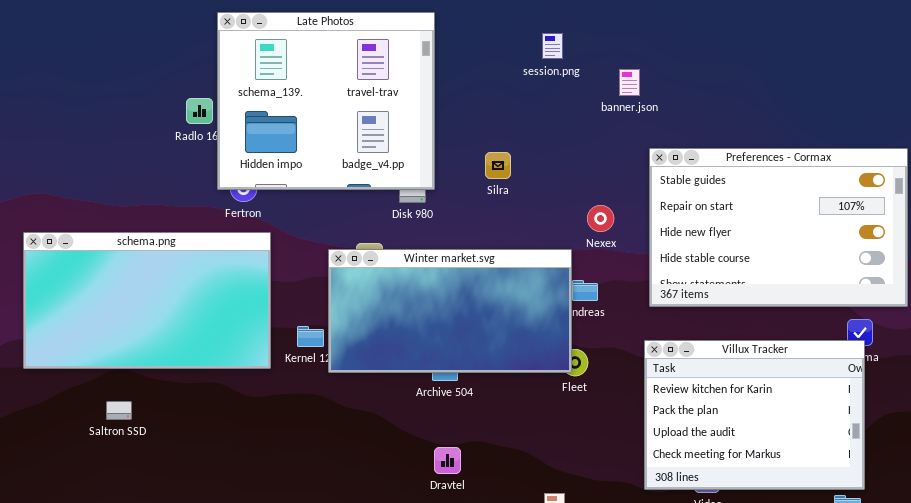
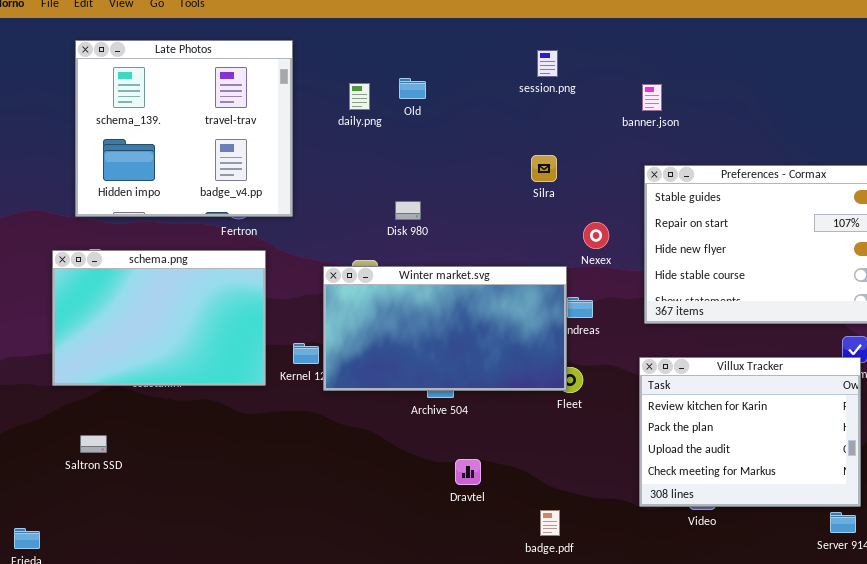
Late Photos: [217,12,435,190] -> [75,40,293,217], moved
banner.json: [619,69,640,96] -> [642,84,662,111], moved
Silra: [485,152,511,179] -> [531,155,557,182], moved
schema.png: [23,232,271,369] -> [52,250,266,386], resized
Saltron SSD: [106,401,132,420] -> [80,435,107,453], moved
Dravtel: [434,447,461,474] -> [455,459,481,485], moved

